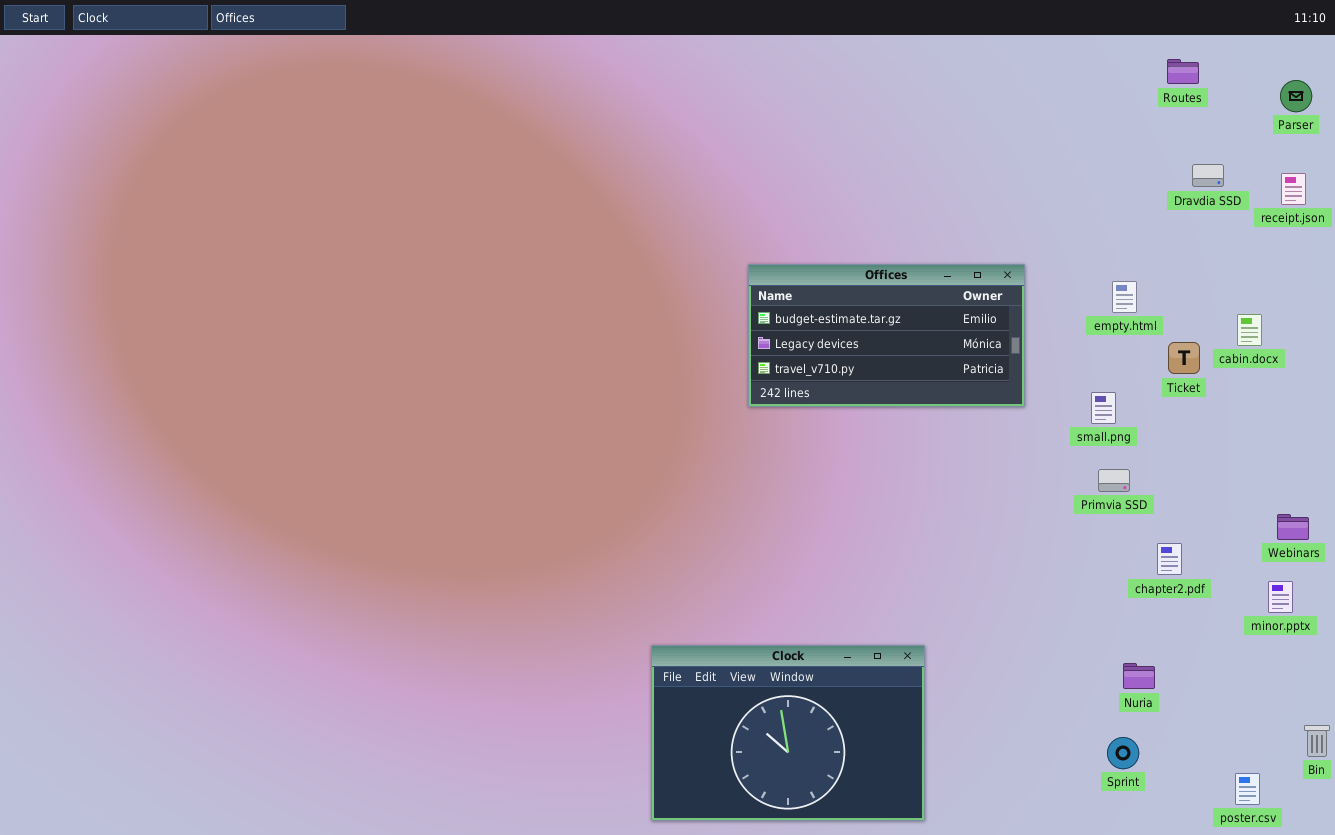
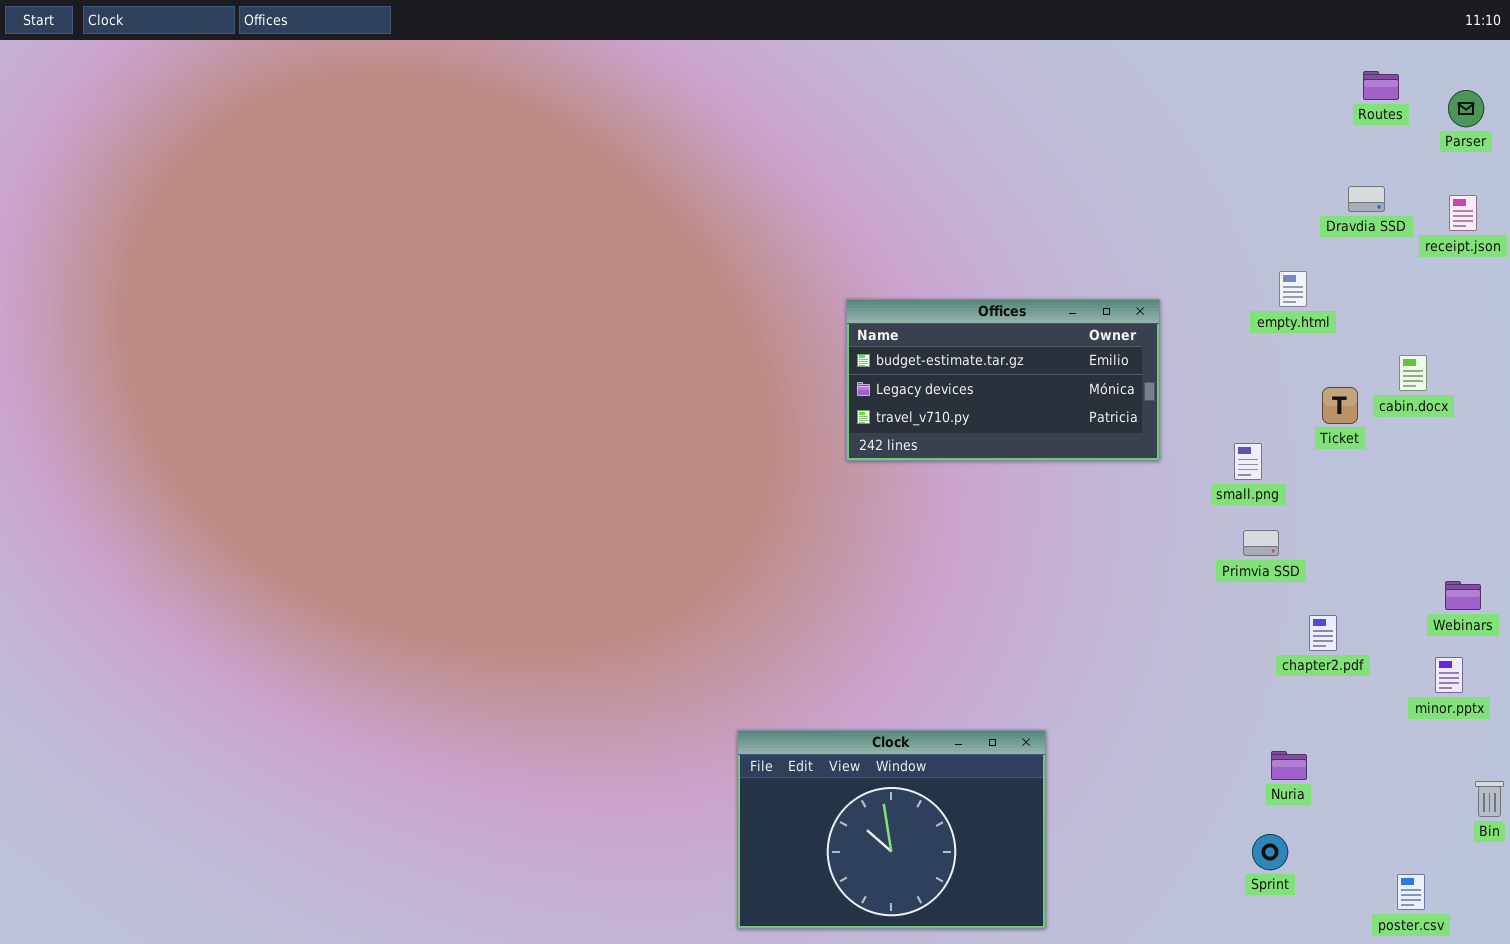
Routes: [1167,59,1199,84] -> [1363,71,1399,100], moved
empty.html: [1112,281,1137,313] -> [1279,271,1307,307], moved
Bin: [1304,725,1330,757] -> [1475,781,1504,817], moved

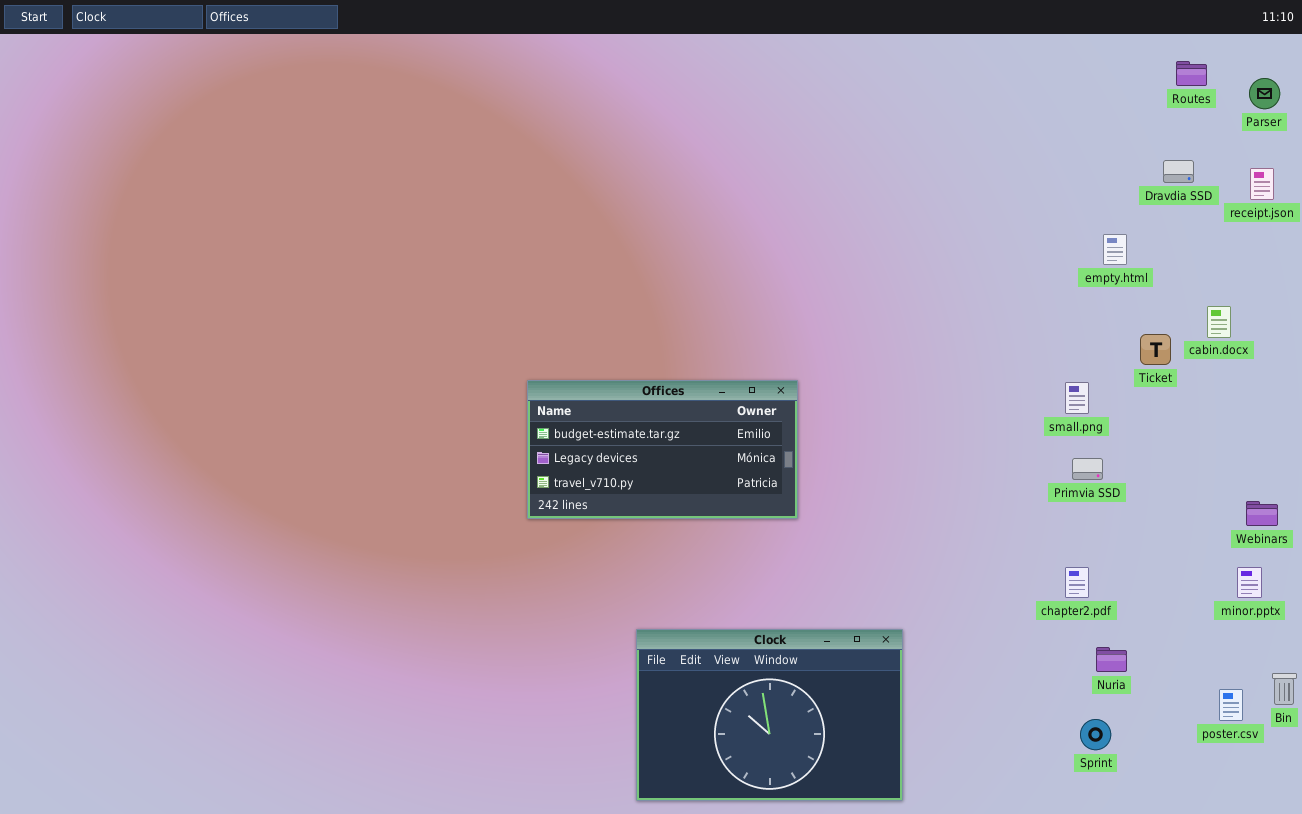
Offices: [846,299,1160,461] -> [527,380,798,519], moved
chapter2.pdf: [1309,615,1337,651] -> [1065,567,1089,598], moved
poster.csv: [1397,874,1425,910] -> [1219,689,1243,721], moved

